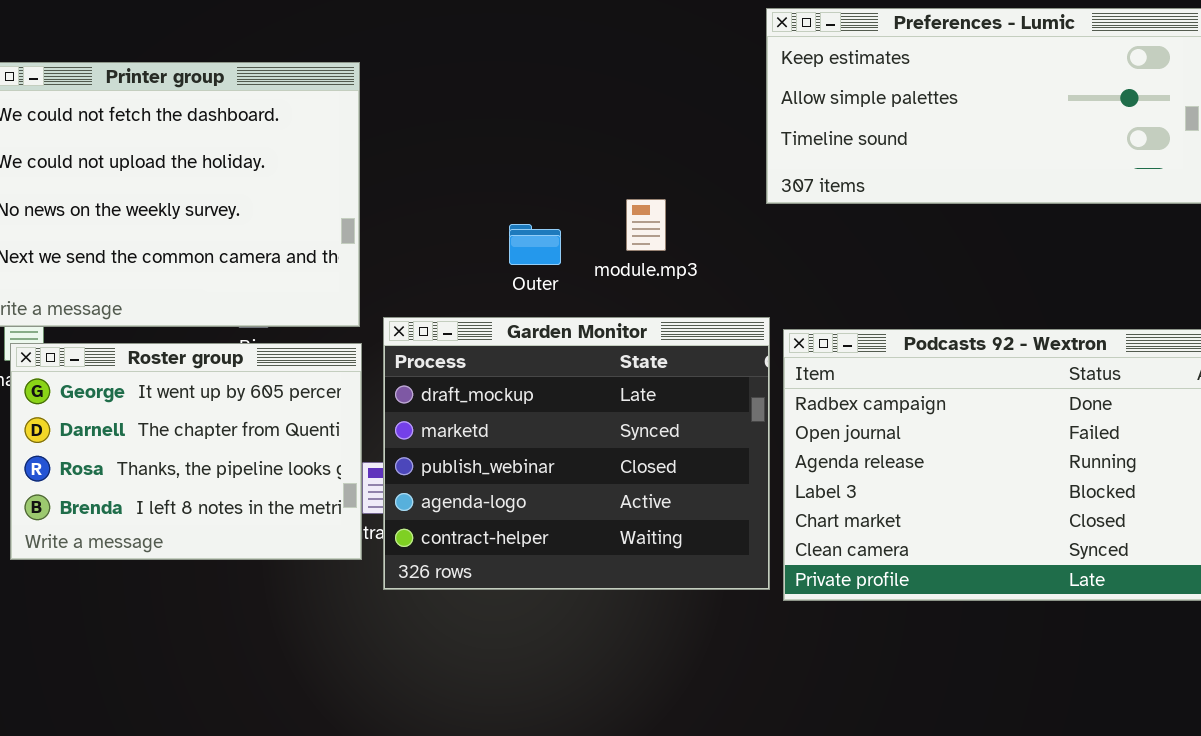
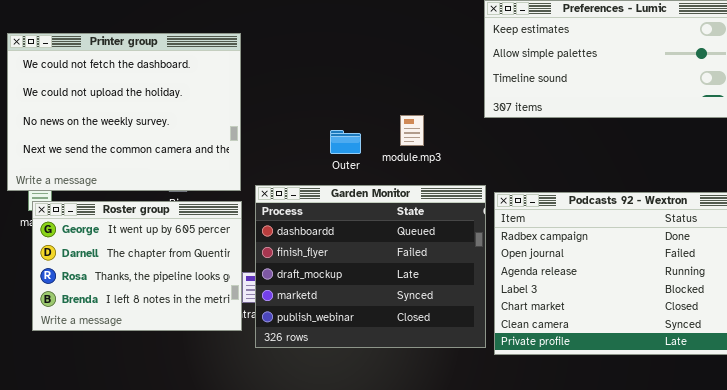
Garden Monitor: [383,317,770,590] -> [255,185,486,348], scrolled up 2 rows

